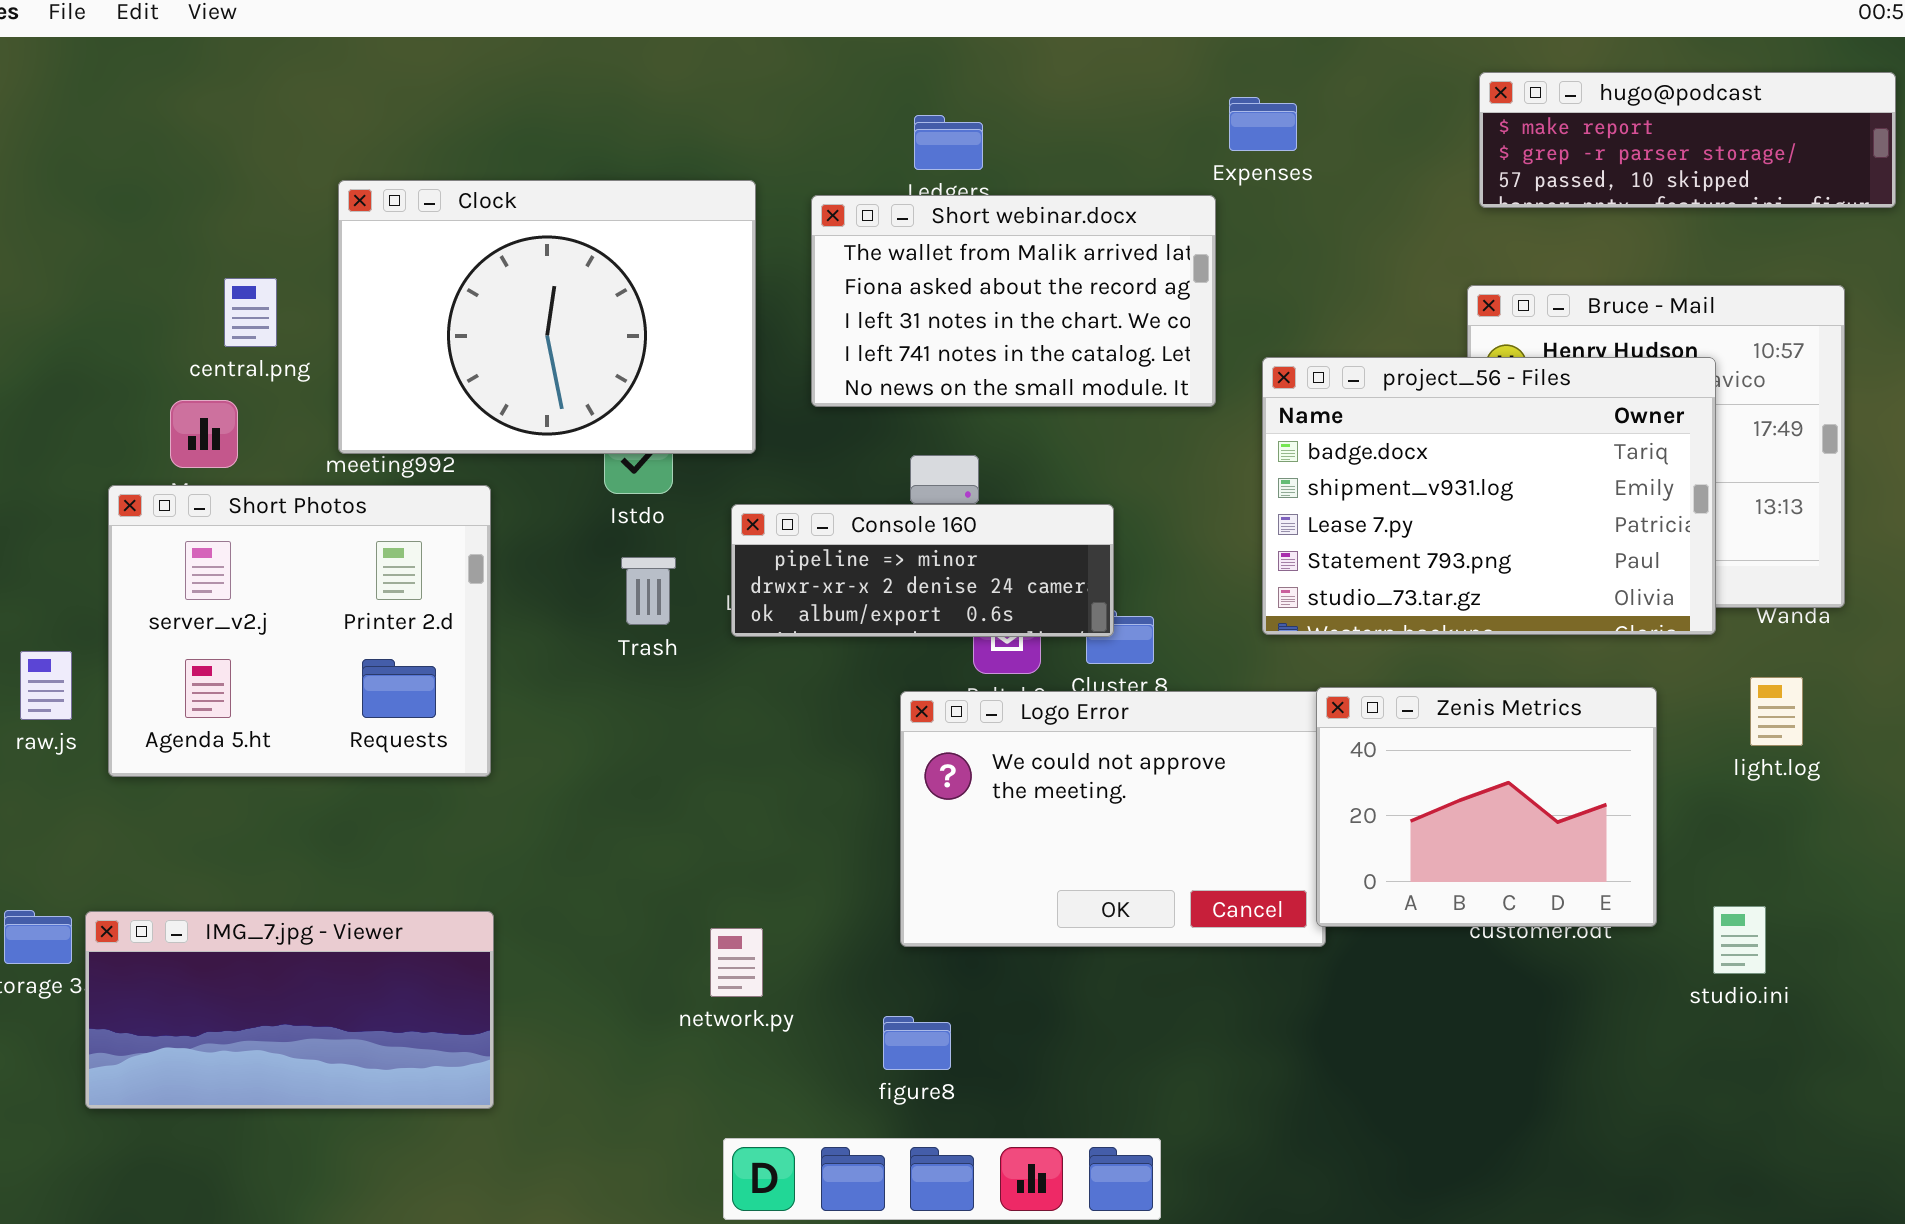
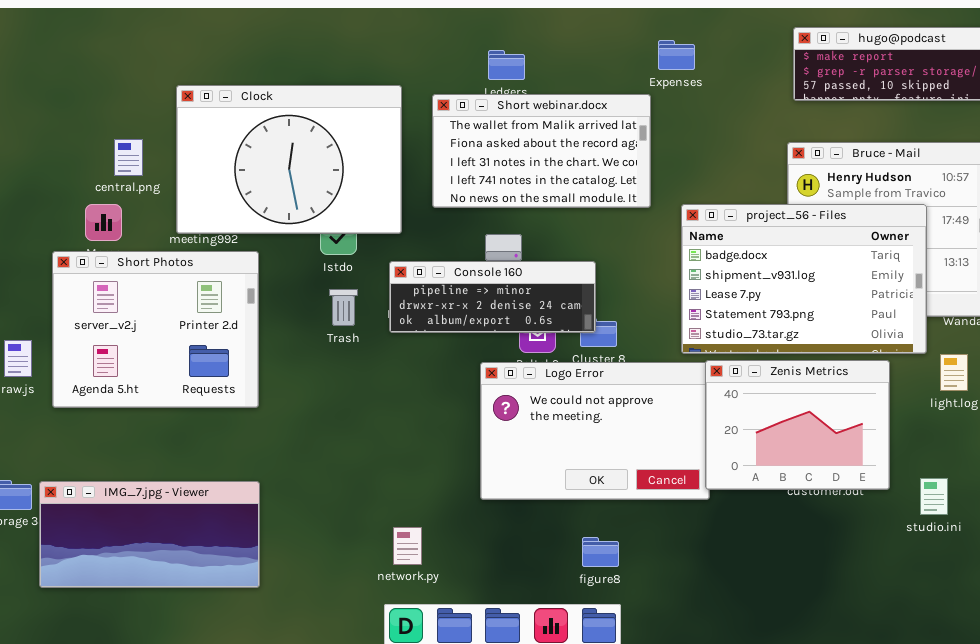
project_56 - Files: [1262,357,1716,635] -> [681,204,927,354], moved
network.py: [710,928,763,997] -> [393,527,422,565], moved
figure8: [883,1016,951,1070] -> [582,537,619,567], moved

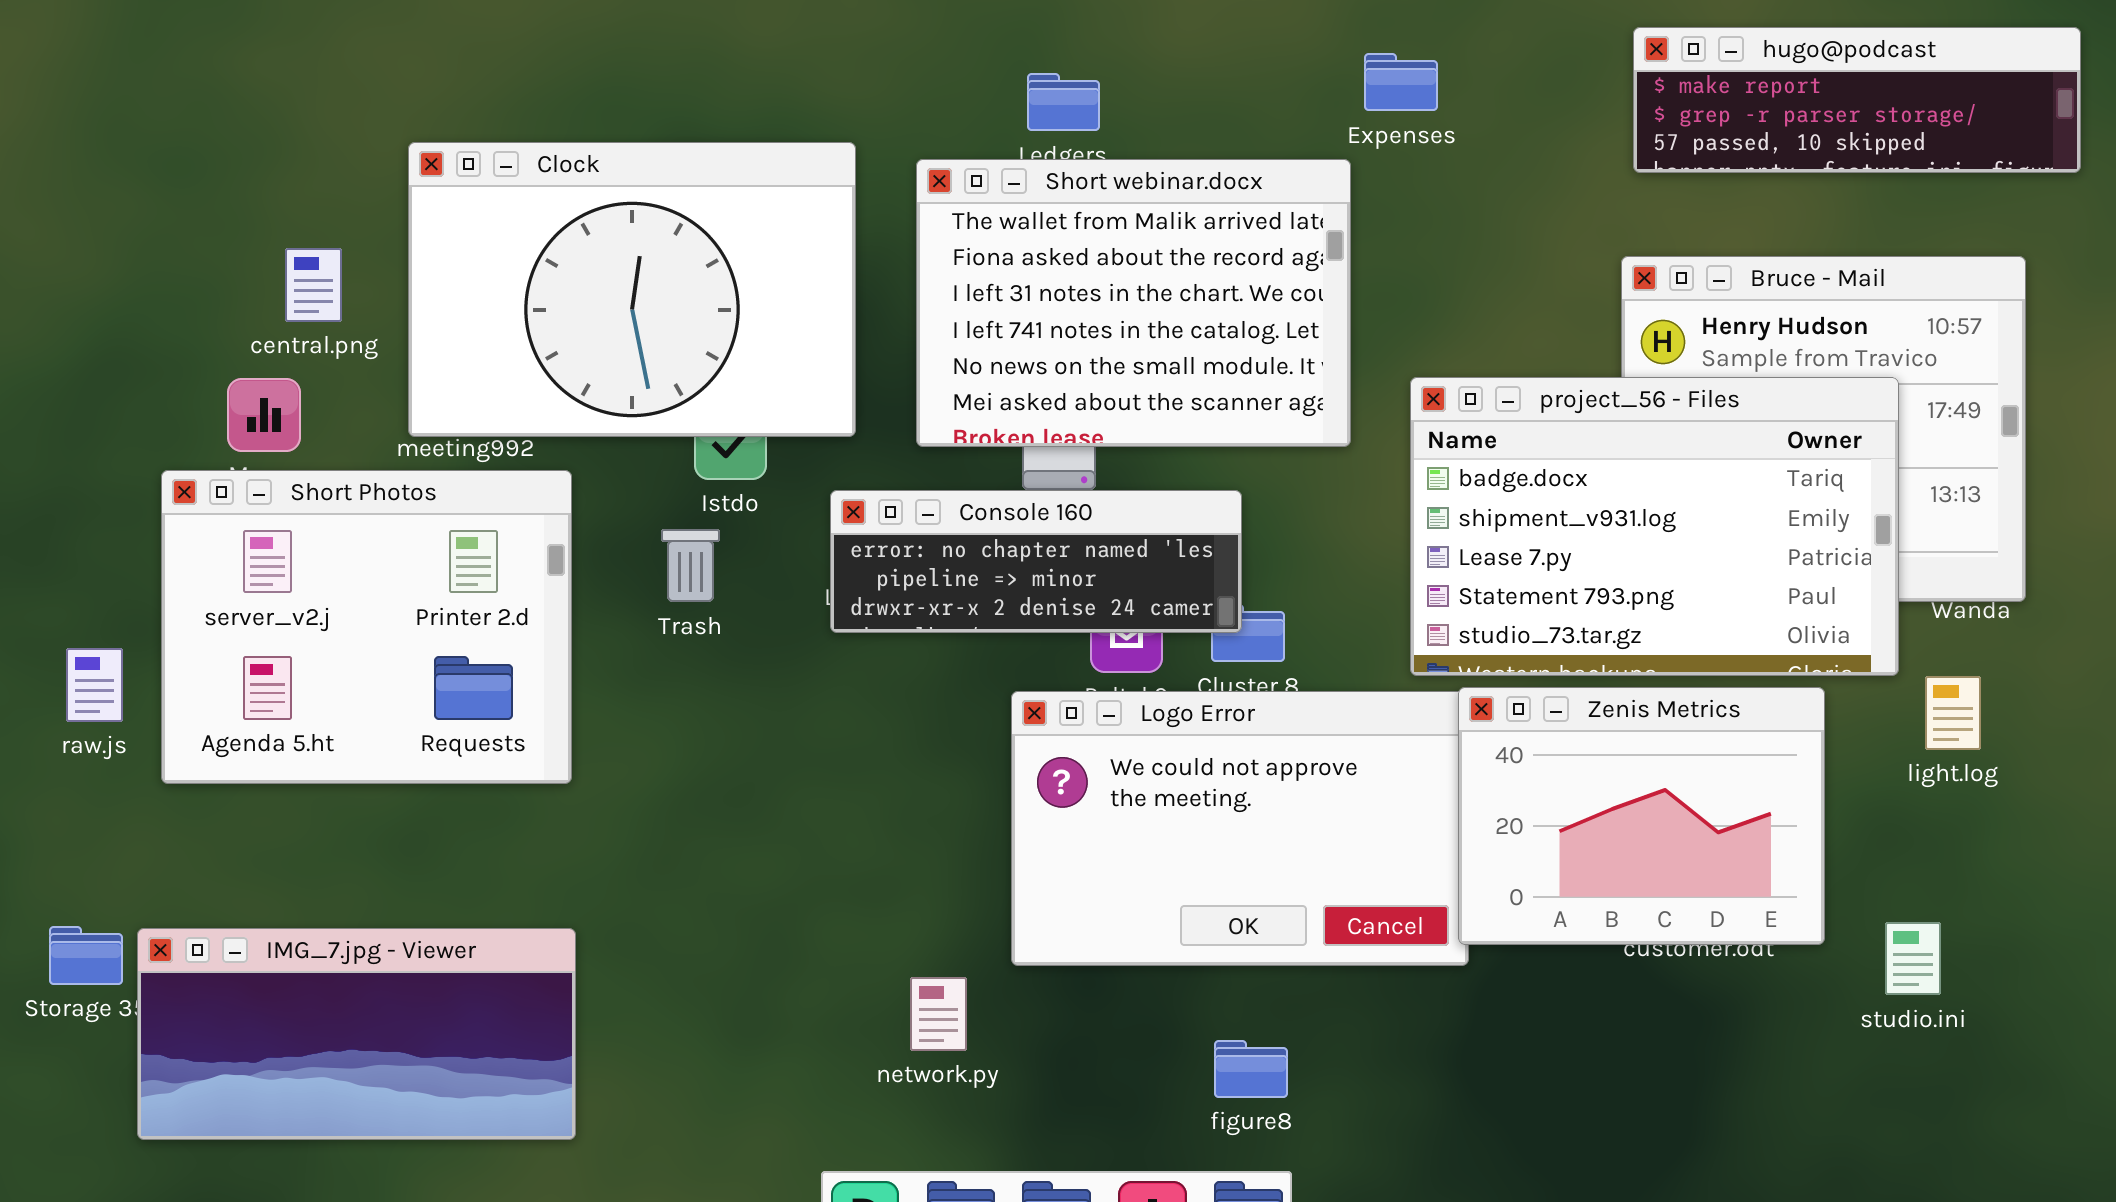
Short webinar.docx: [432,94,651,208] -> [916,159,1351,447], resized
Console 160: [389,261,596,333] -> [830,490,1242,633], scrolled up 1 row
Trash: [329,289,358,326] -> [661,529,720,602], moved
network.py: [393,527,422,565] -> [910,977,967,1051], moved

